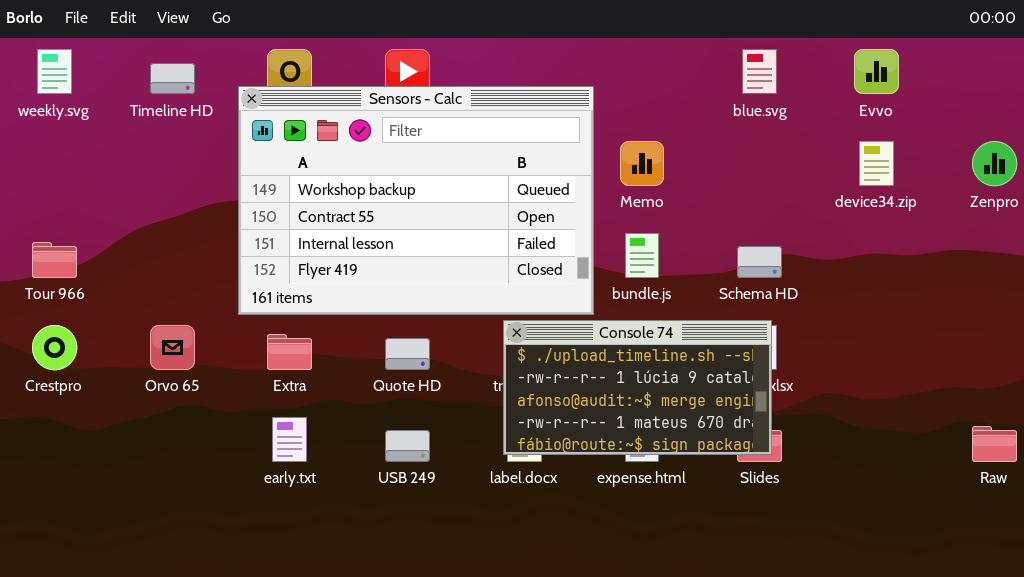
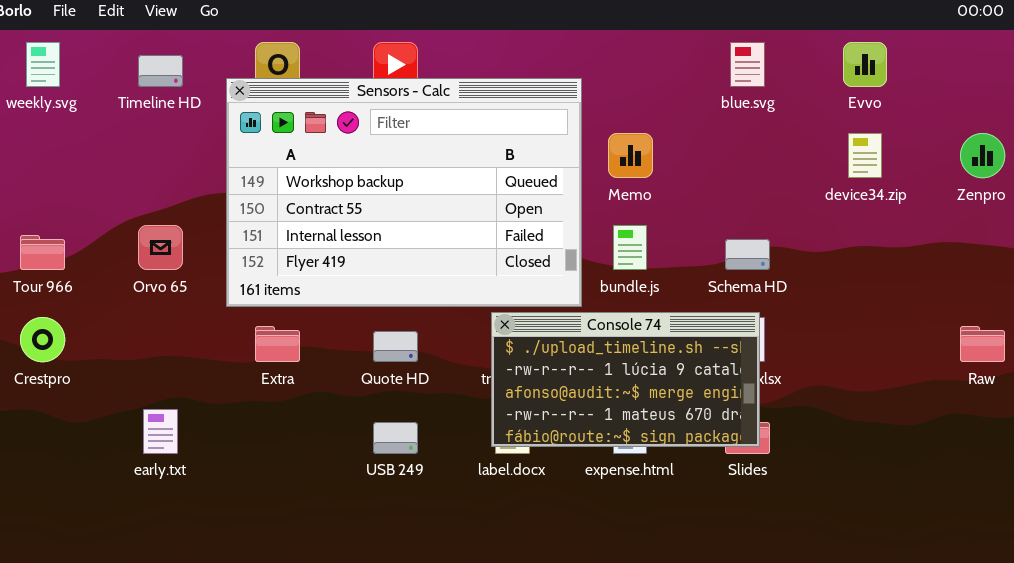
Orvo 65: [150,325,195,370] -> [138,225,183,270], moved
early.txt: [272,417,307,462] -> [143,409,178,454], moved
Raw: [972,426,1017,462] -> [960,326,1005,362], moved

